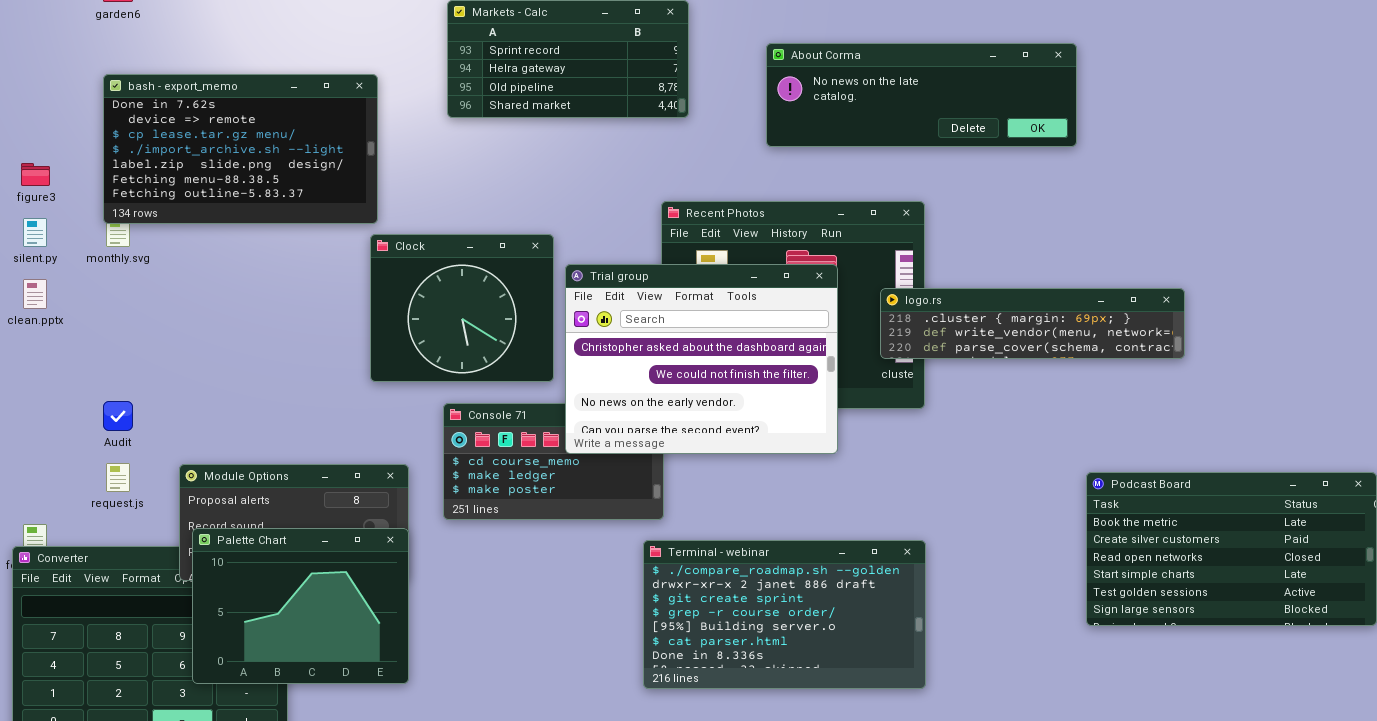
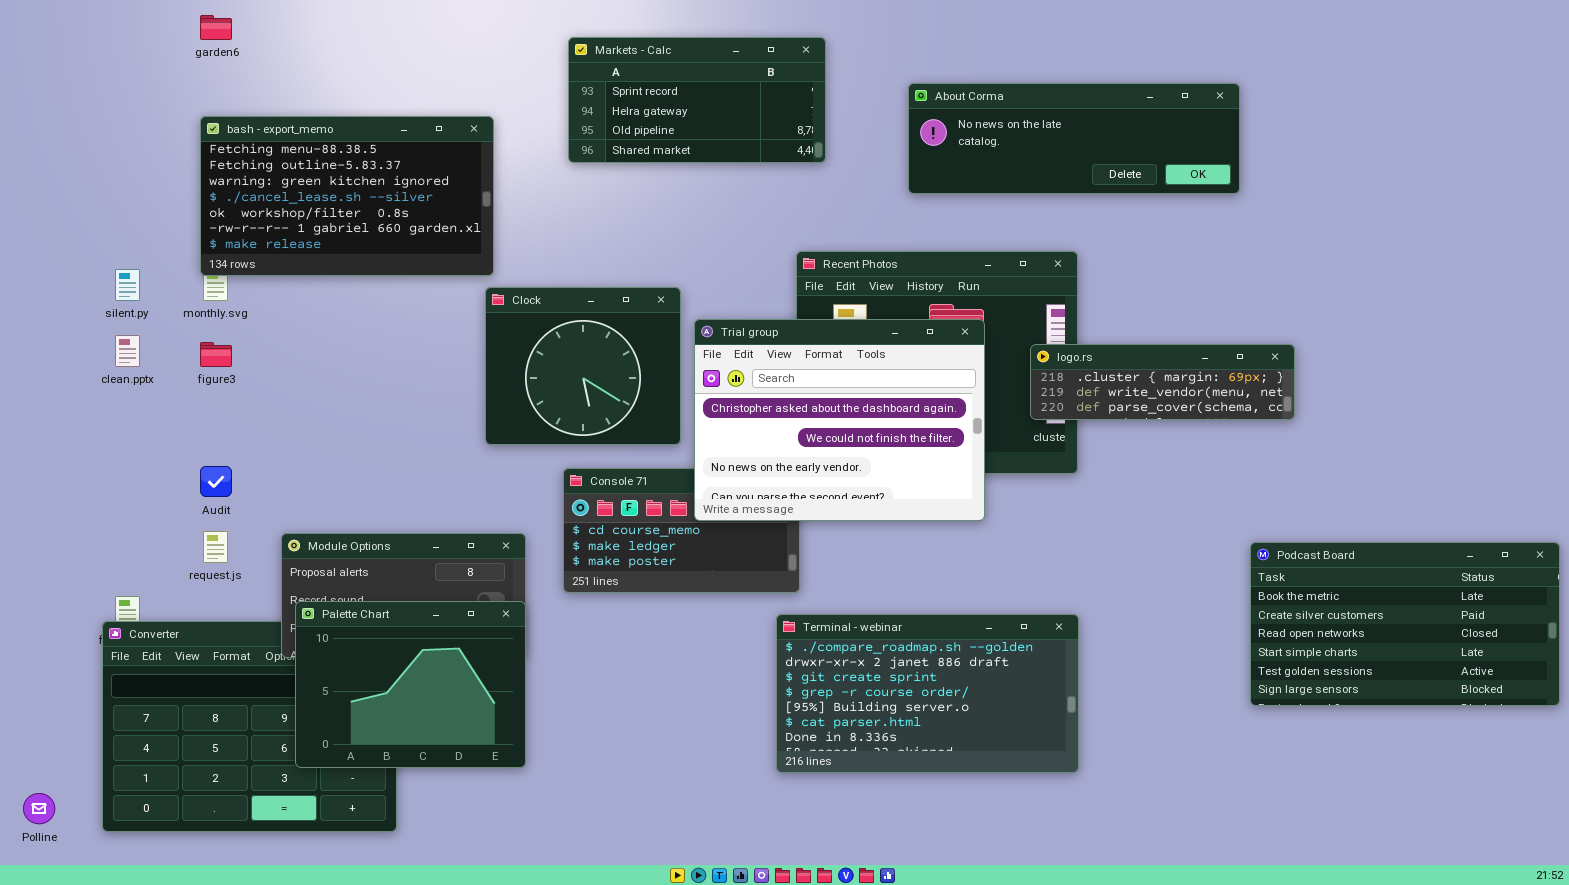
bash - export_memo: [103,74,378,224] -> [200,116,494,276], scrolled down 5 rows
figure3: [21,163,50,186] -> [200,342,232,367], moved
logo.rs: [880,288,1185,359] -> [1030,344,1295,420], resized

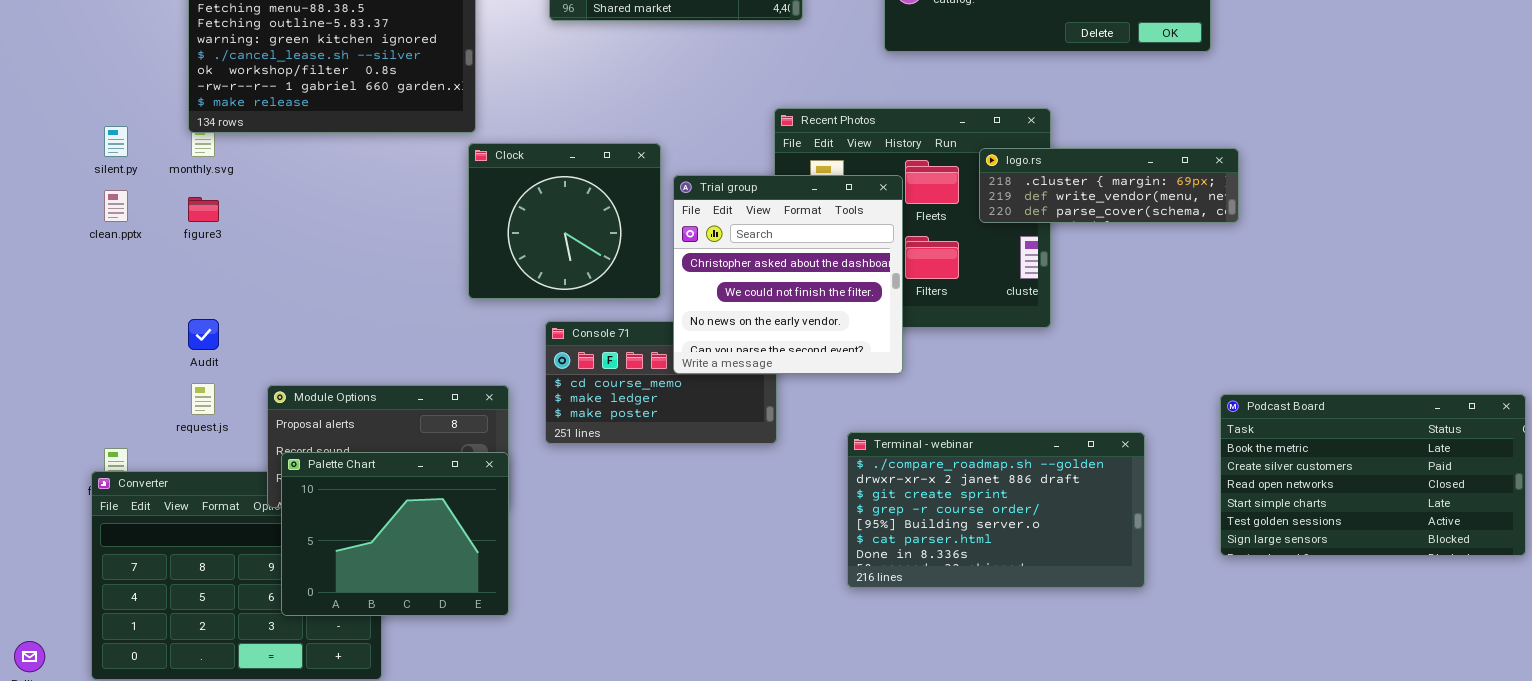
Trial group: [694,319,985,521] -> [673,175,903,374], resized
logo.rs: [1030,344,1295,420] -> [979,148,1239,223], moved
Terminal - webinar: [776,614,1079,773] -> [847,432,1145,588], moved

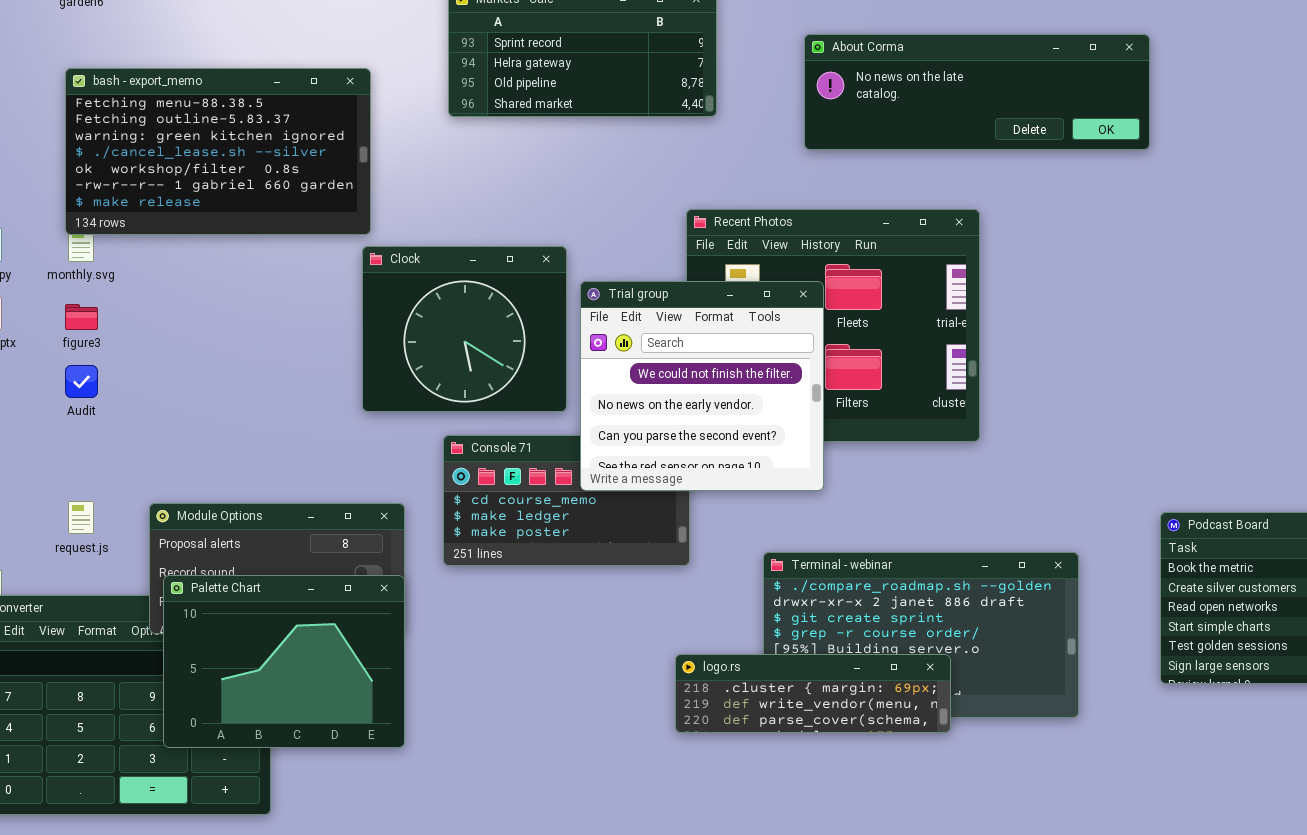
logo.rs: [979,148,1239,223] -> [675,654,951,733], moved
Trial group: [673,175,903,374] -> [580,281,824,491], scrolled down 1 row
Audit: [188,319,219,350] -> [65,365,98,398], moved

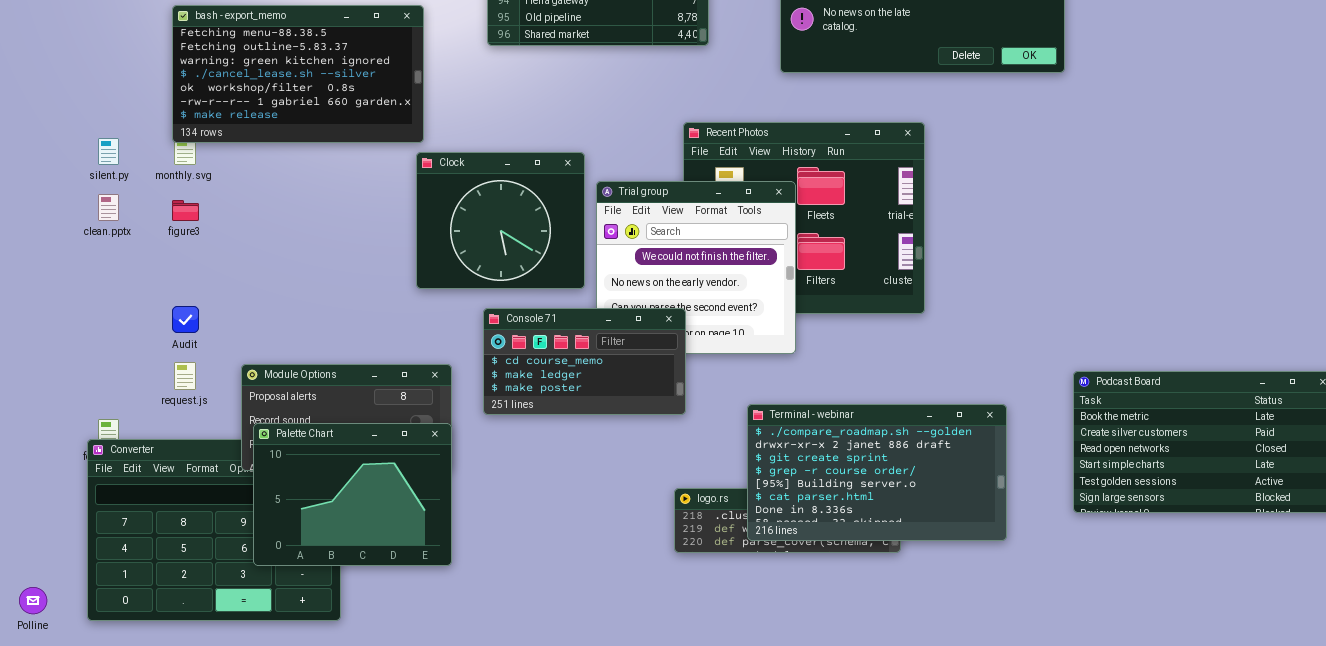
Audit: [65,365,98,398] -> [172,306,199,333], moved
Console 71: [443,435,690,566] -> [483,308,686,415], raised
Terminal - webinar: [763,552,1079,718] -> [747,404,1007,541], raised

